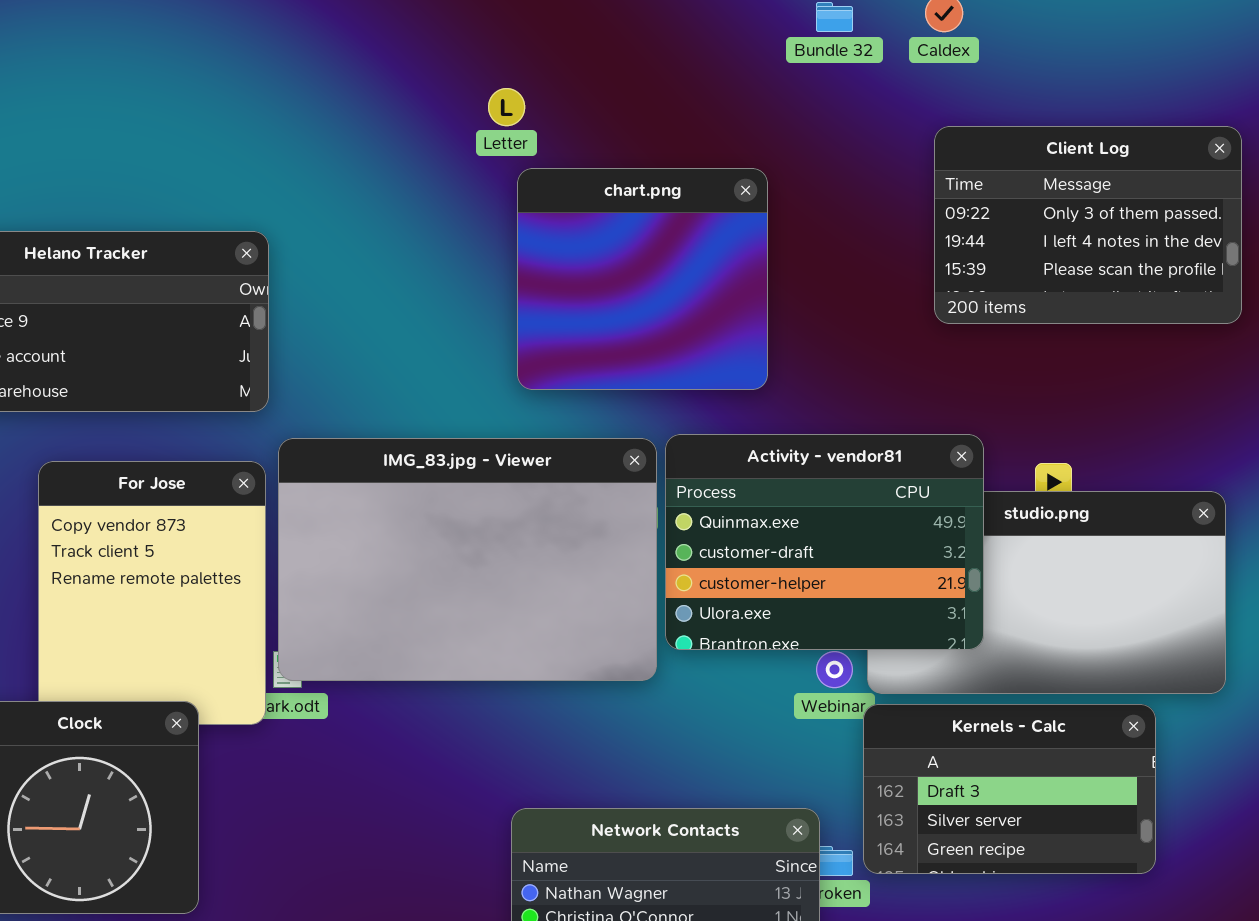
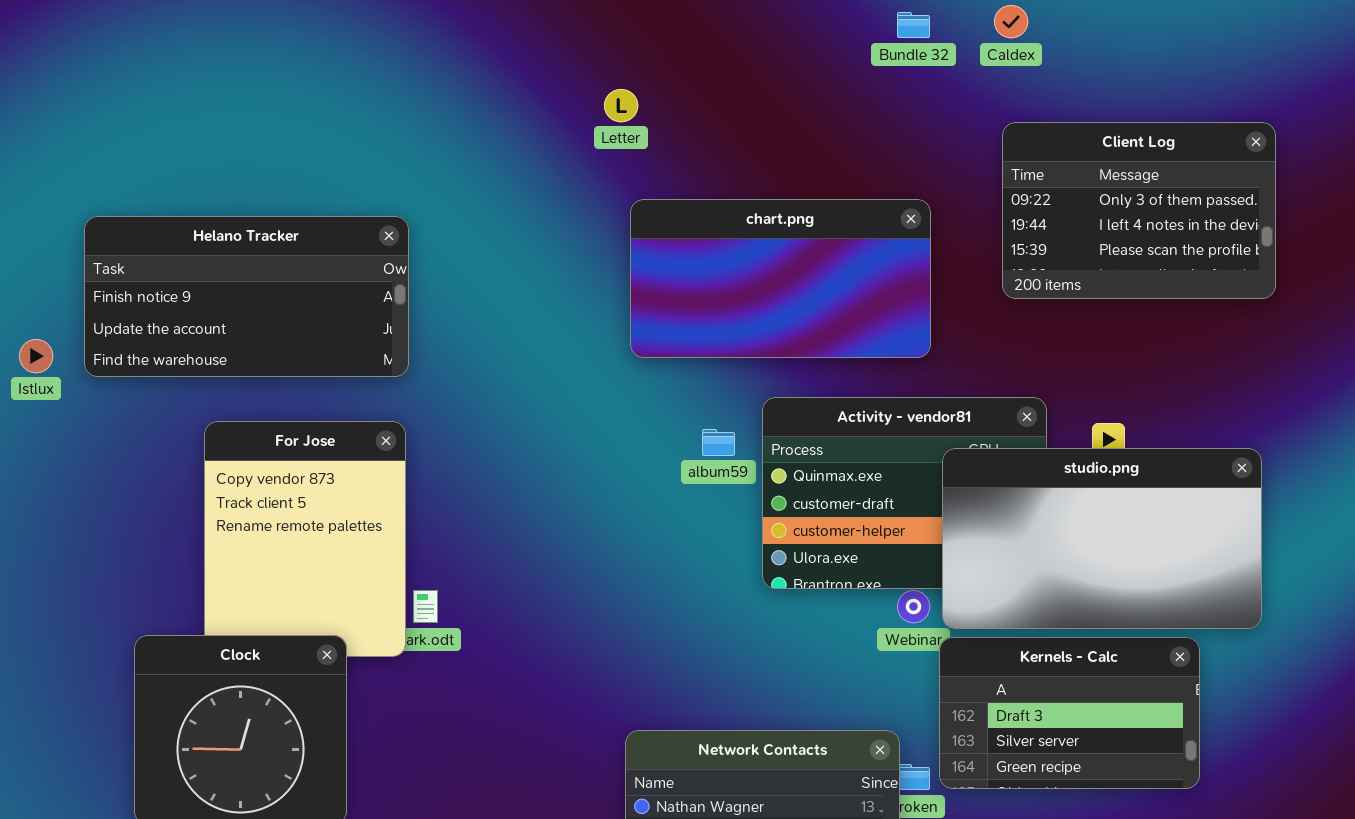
chart.png: [517,168,768,390] -> [630,199,931,358], resized
IMG_83.jpg - Viewer: [278,438,657,681] -> none, closed
studio.png: [867,491,1226,694] -> [942,448,1262,629], raised

